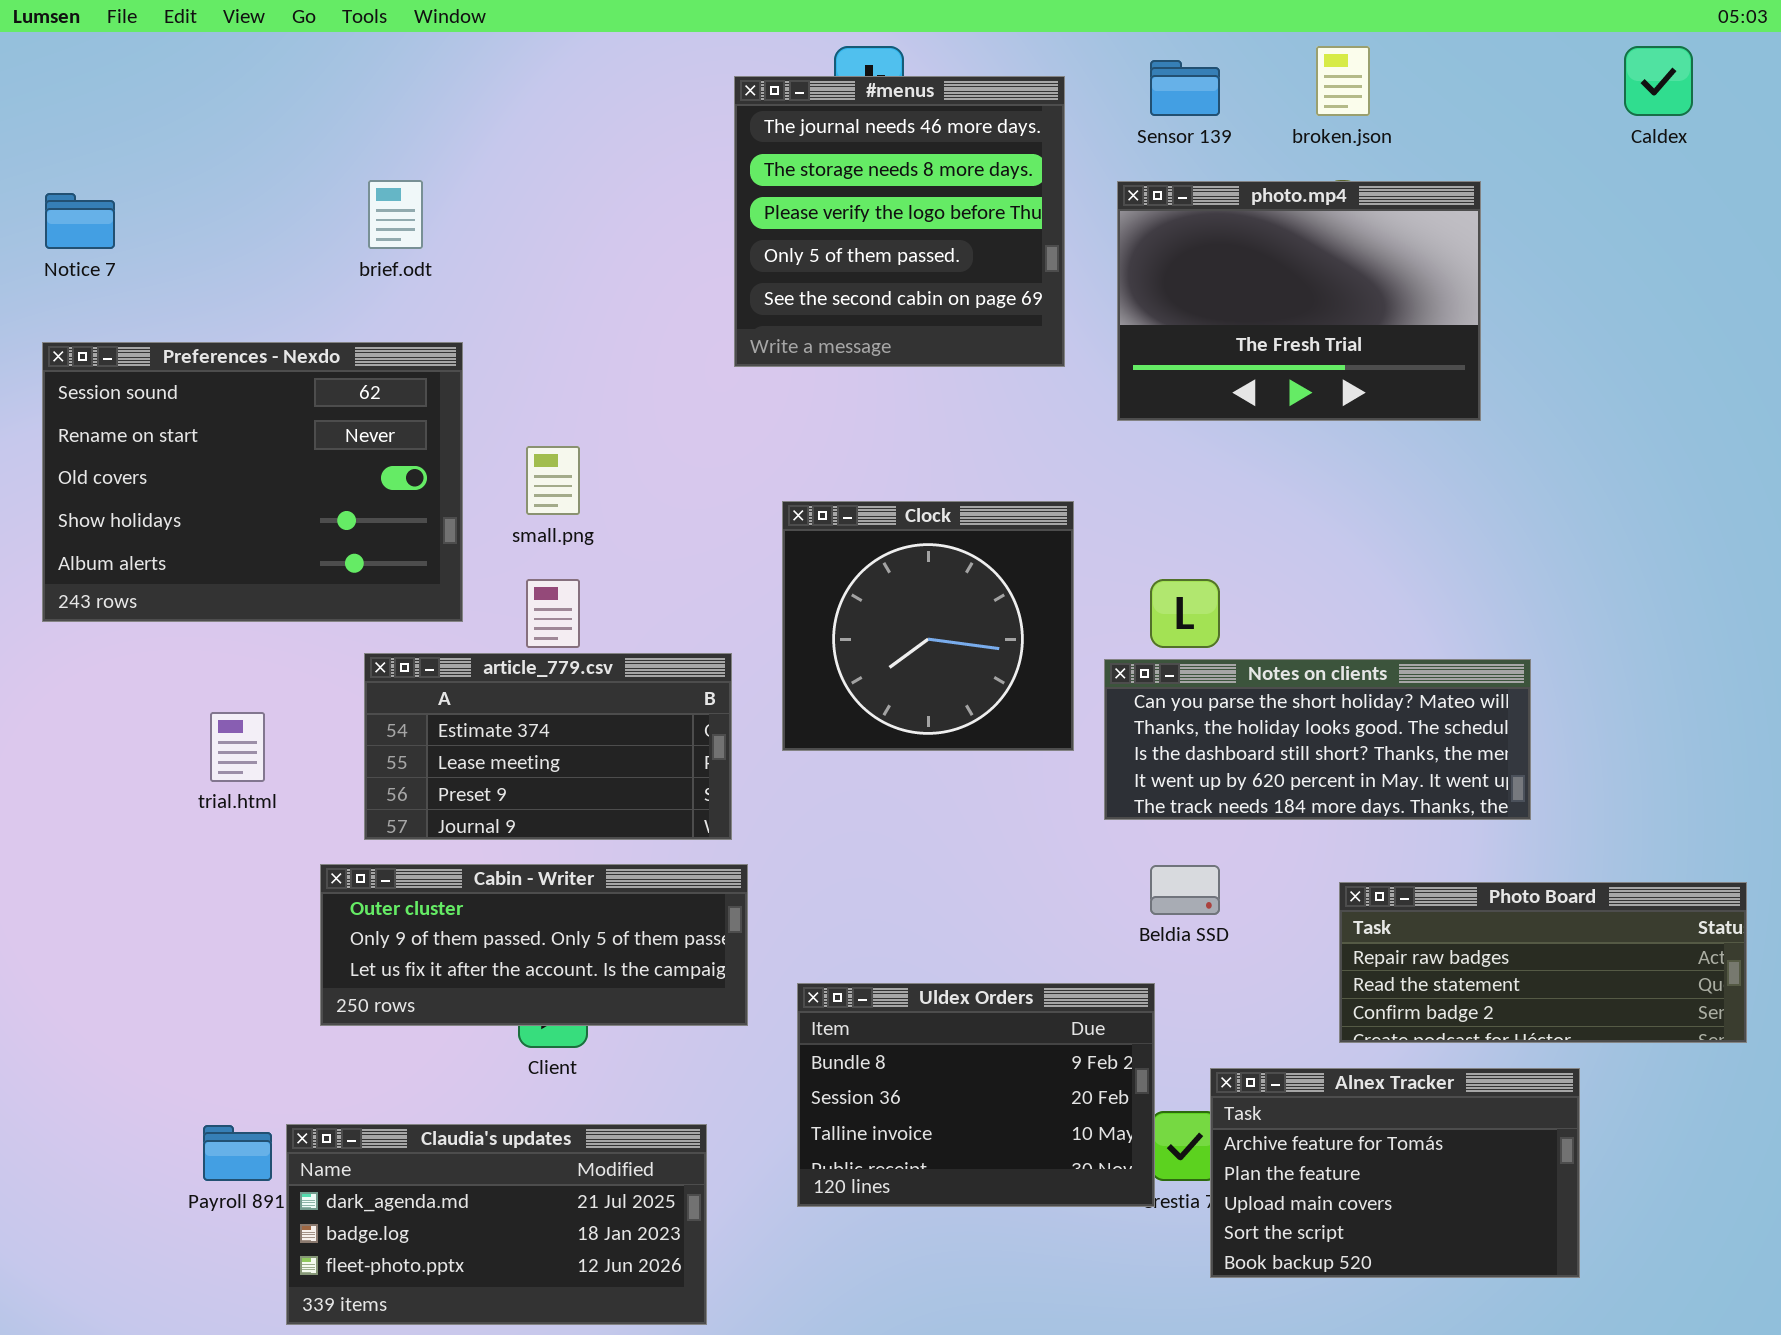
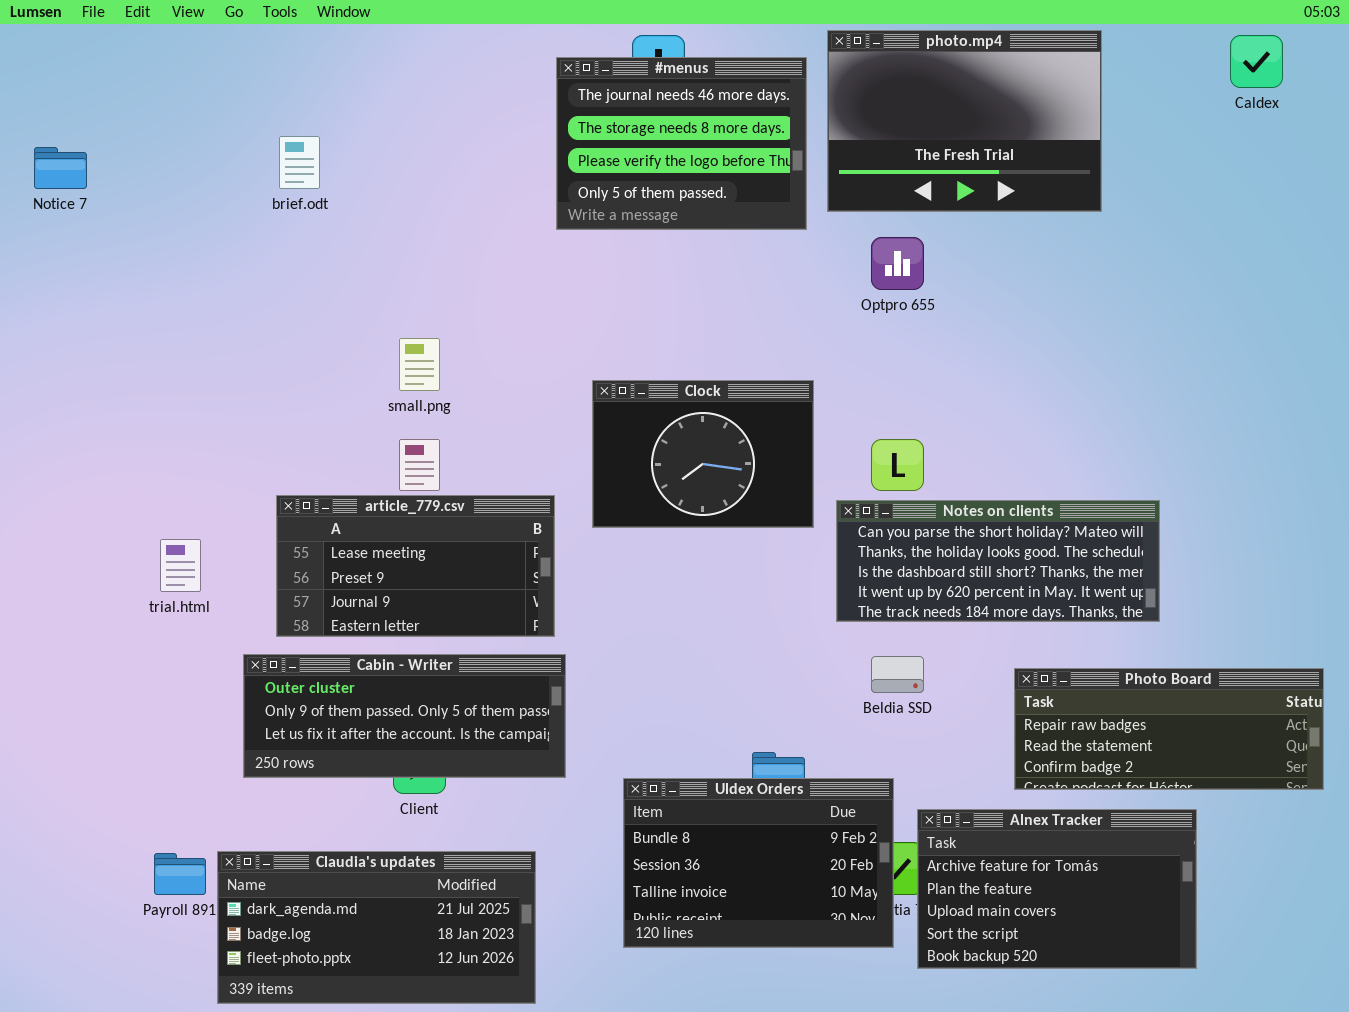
#menus: [734,76,1065,367] -> [556,57,807,230], resized
photo.mp4: [1117,181,1481,421] -> [827,30,1102,212], moved
Preferences - Nexdo: [42,342,463,622] -> none, closed
Clock: [782,501,1074,751] -> [592,380,814,528], resized
article_779.csv: [364,653,732,840] -> [276,495,555,637], scrolled down 1 row
Uldex Orders: [797,983,1155,1207] -> [623,778,894,948], moved

